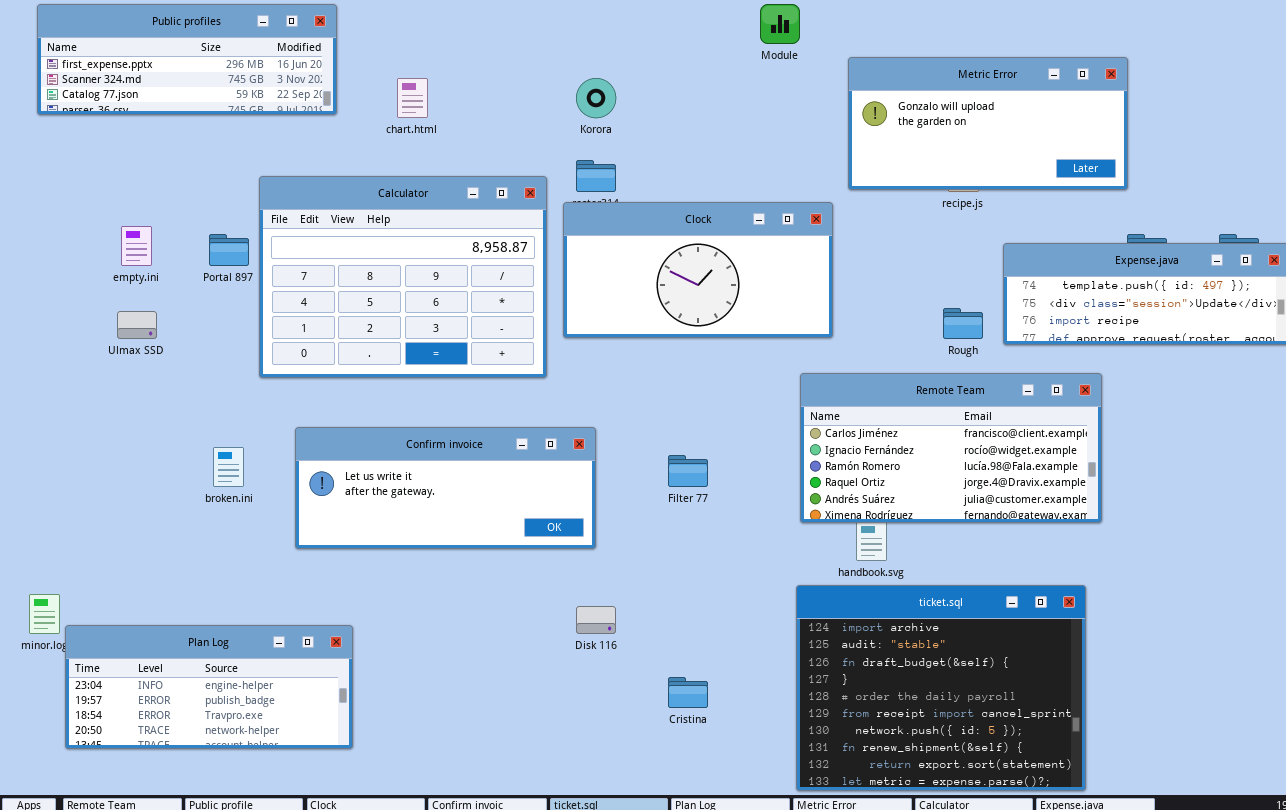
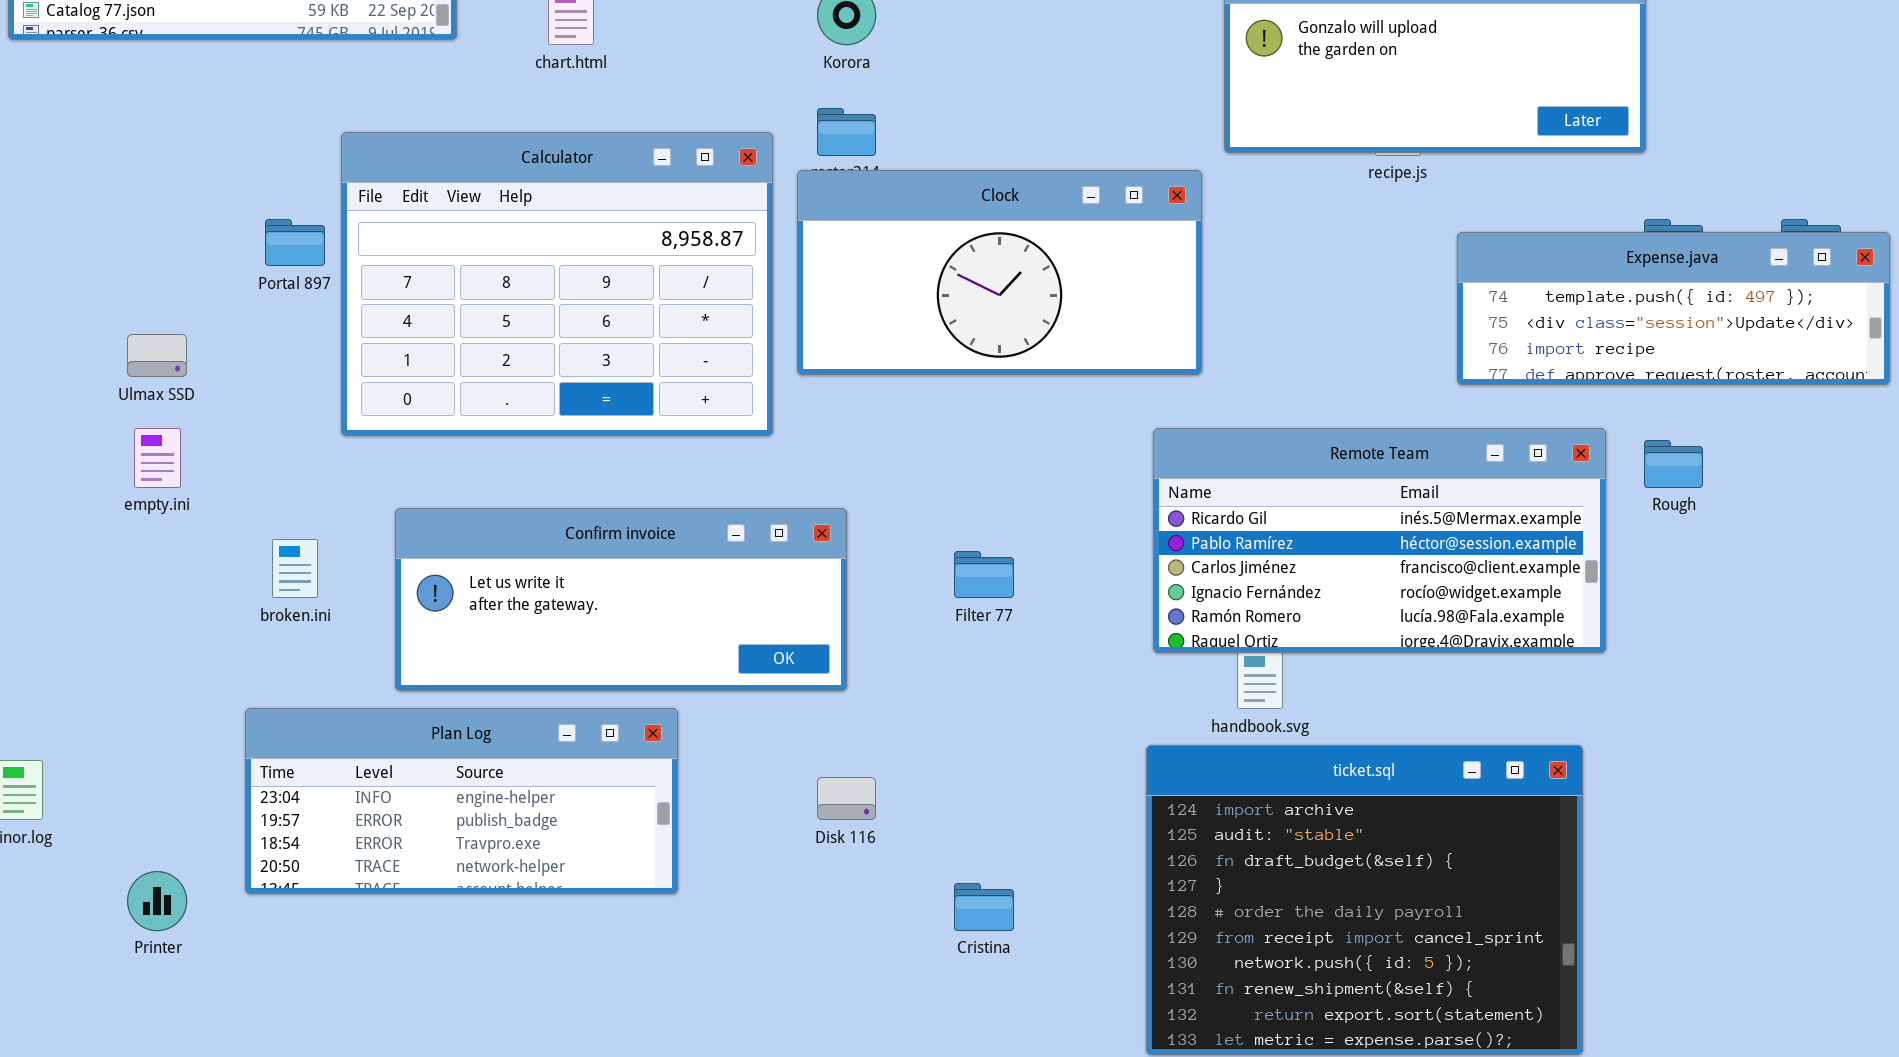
empty.ini: [121,226,152,266] -> [134,428,181,488], moved
Rough: [943,308,983,339] -> [1644,440,1703,488], moved
Remote Team: [800,373,1102,523] -> [1153,428,1606,653], scrolled up 2 rows
Plan Log: [65,625,353,749] -> [245,708,678,894], moved

